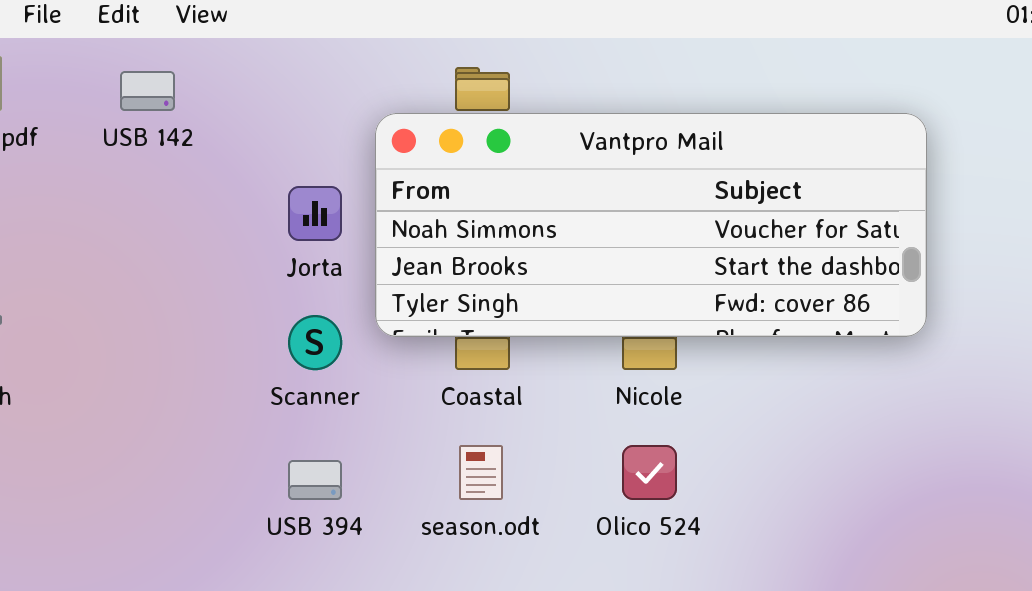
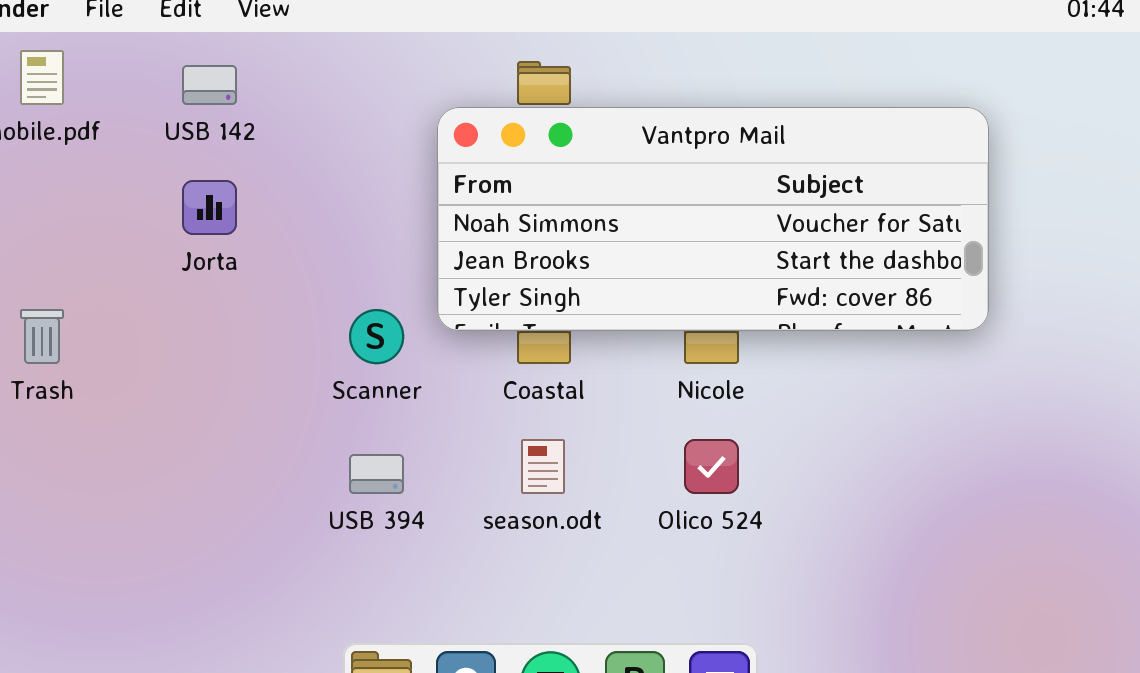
Jorta: [288,186,342,241] -> [182,180,237,235], moved

